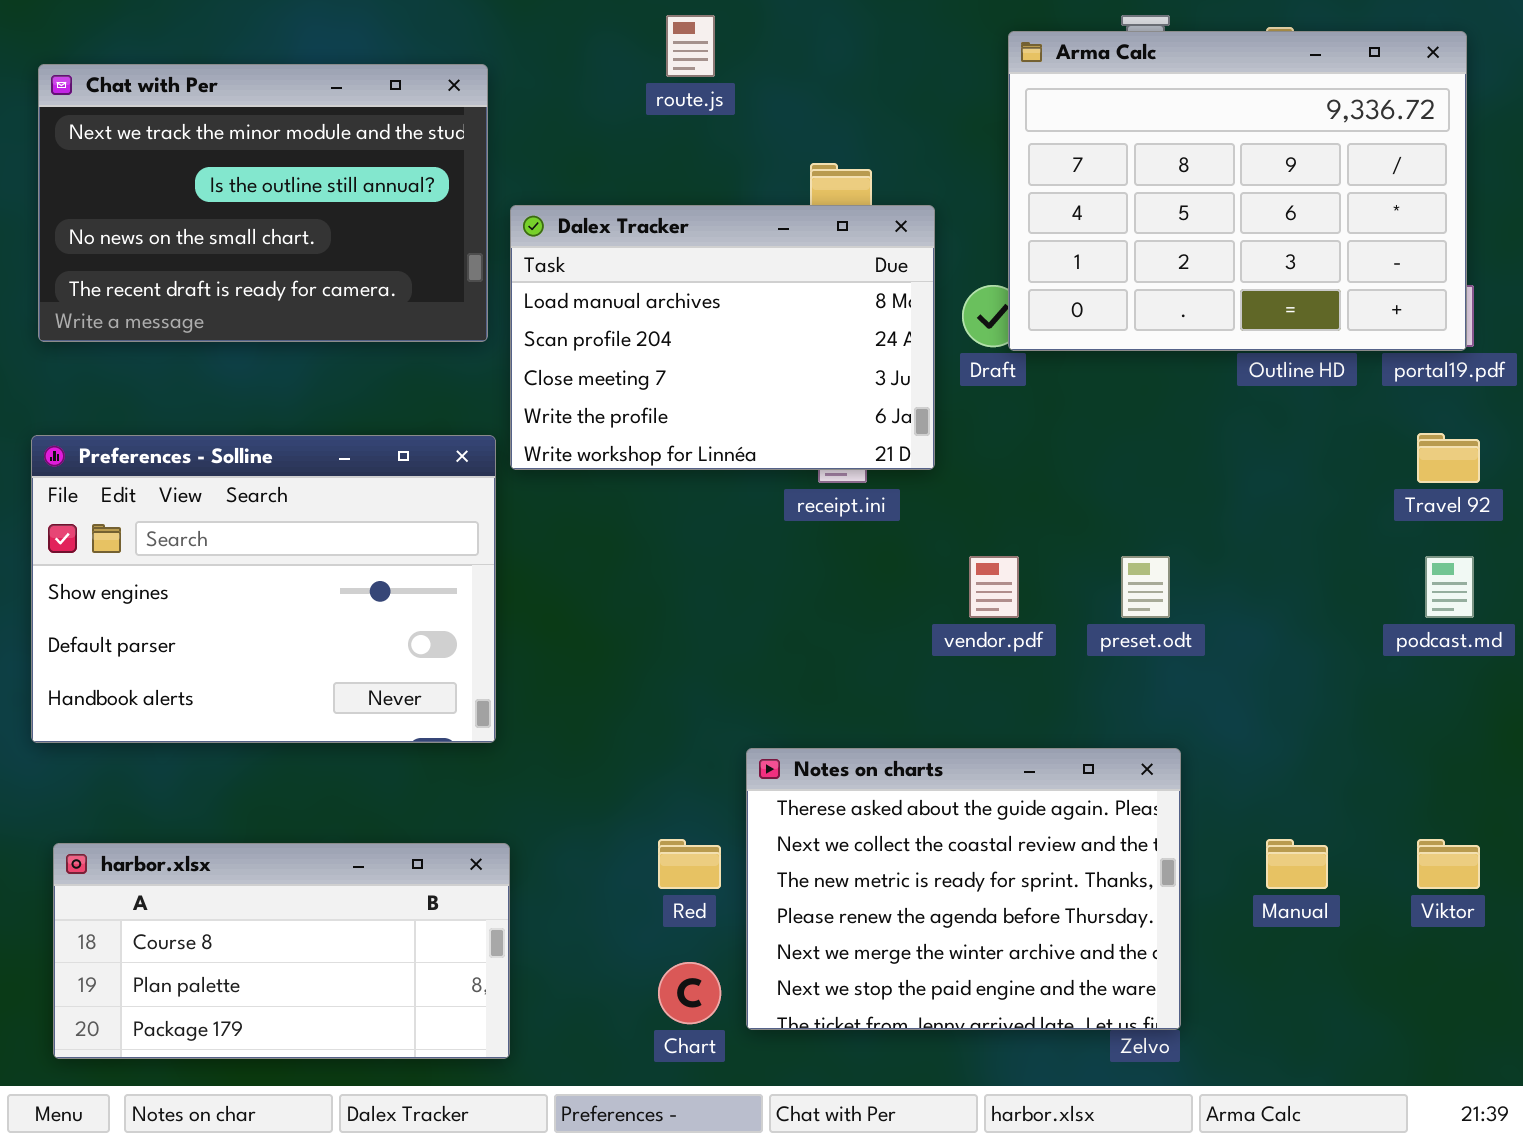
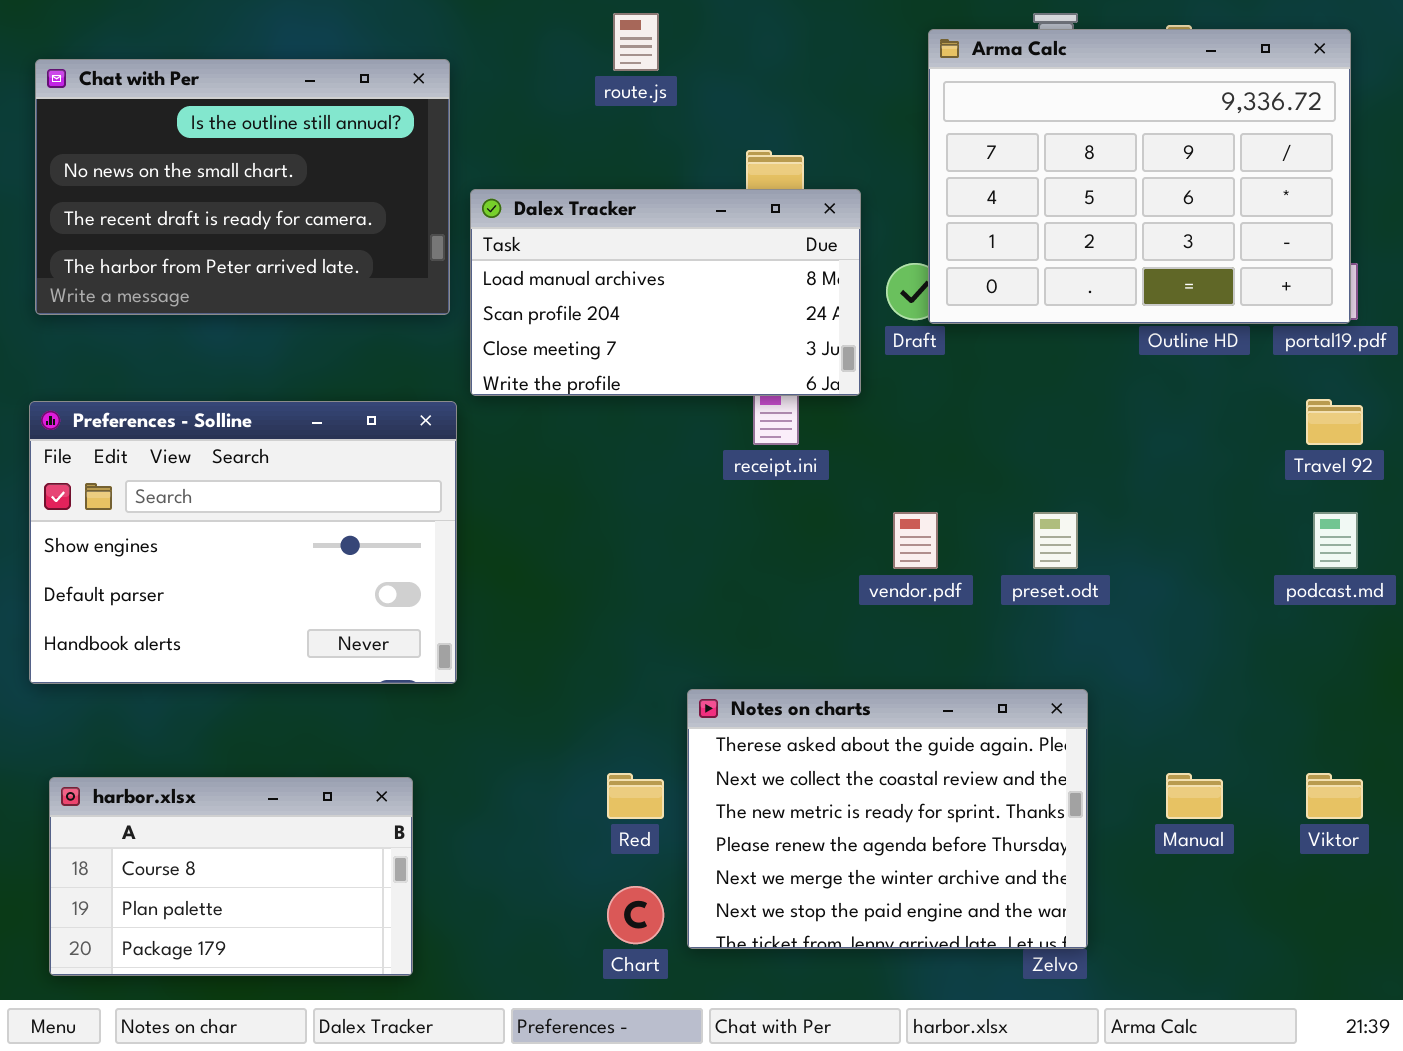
Chat with Per: [38,64,488,342] -> [35,59,450,315], scrolled down 1 row
Dalex Tracker: [510,205,935,470] -> [470,189,861,396], resized
harbor.xlsx: [53,843,510,1059] -> [49,777,413,976], resized

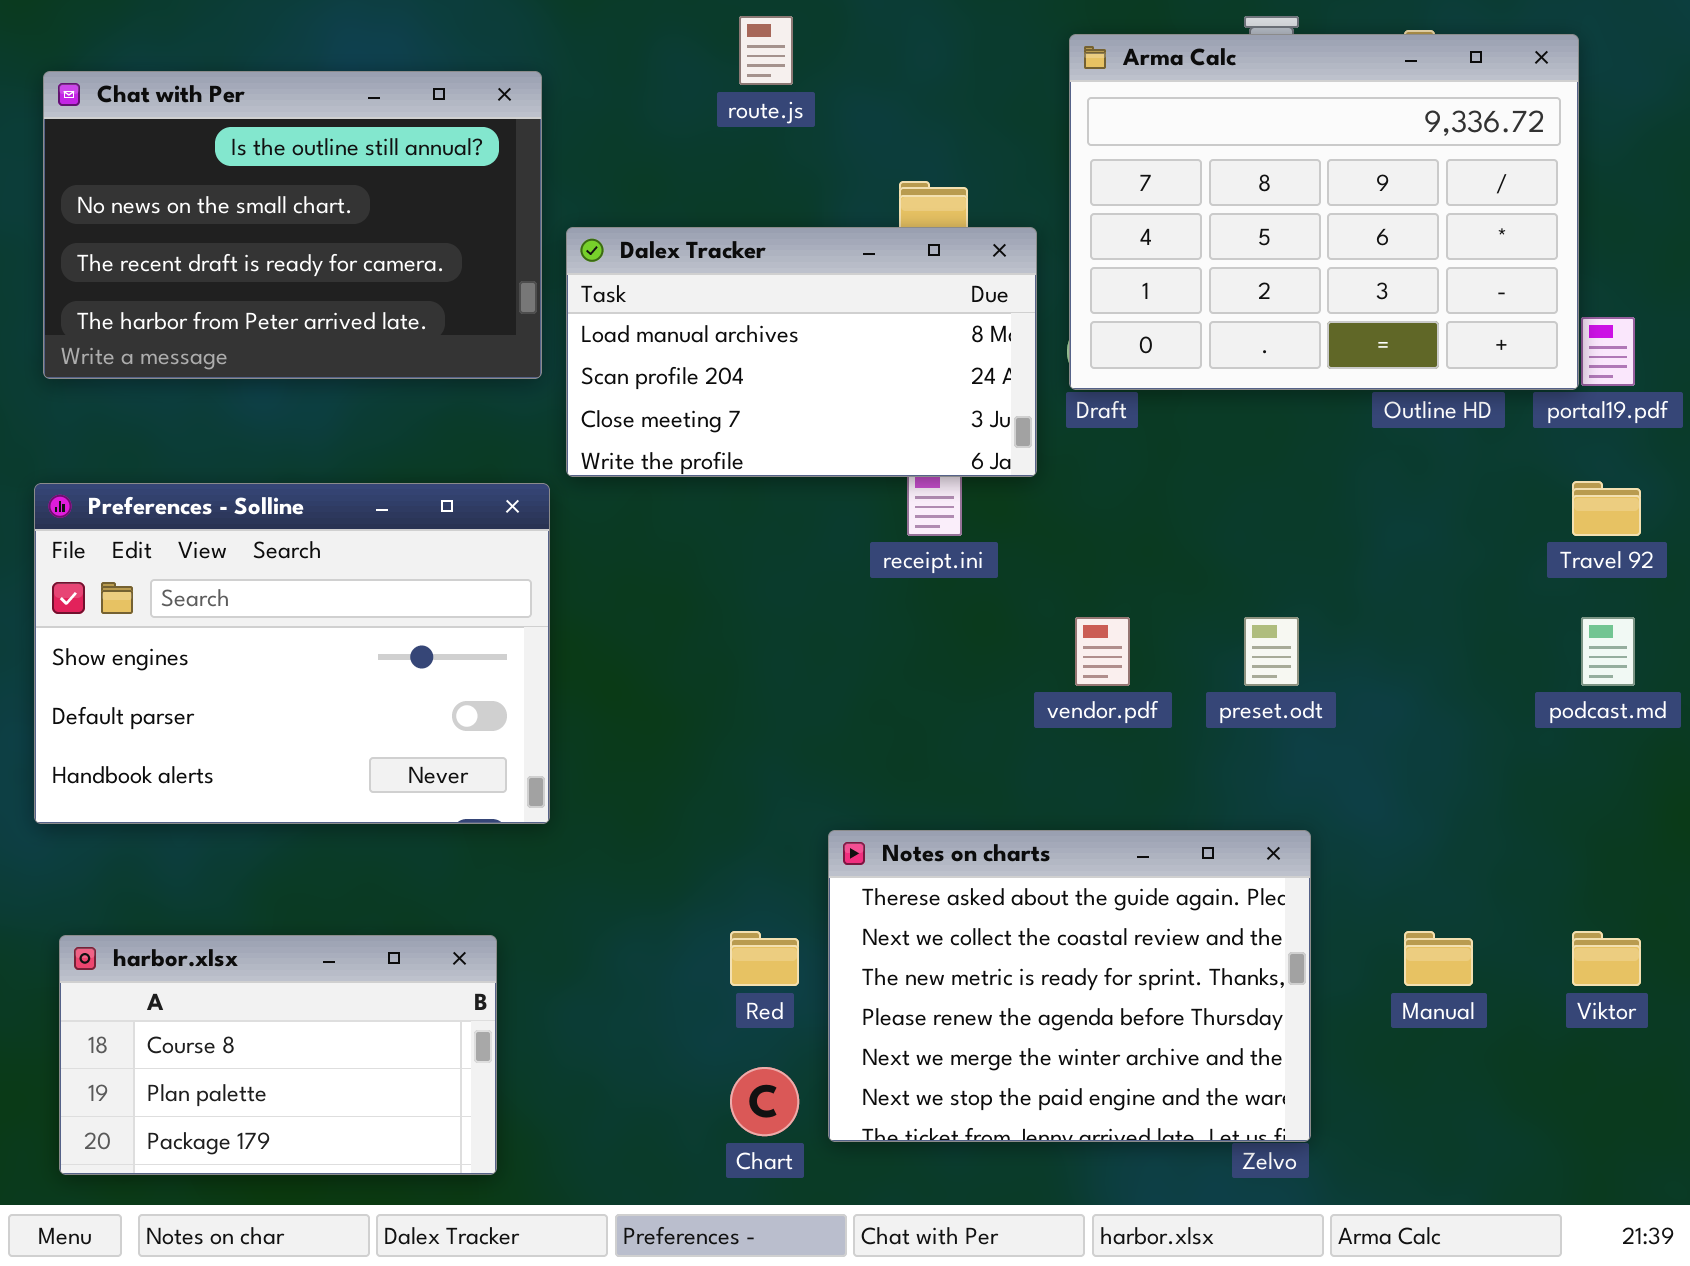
Arma Calc: [928,29,1351,324] -> [1069,34,1579,390], moved

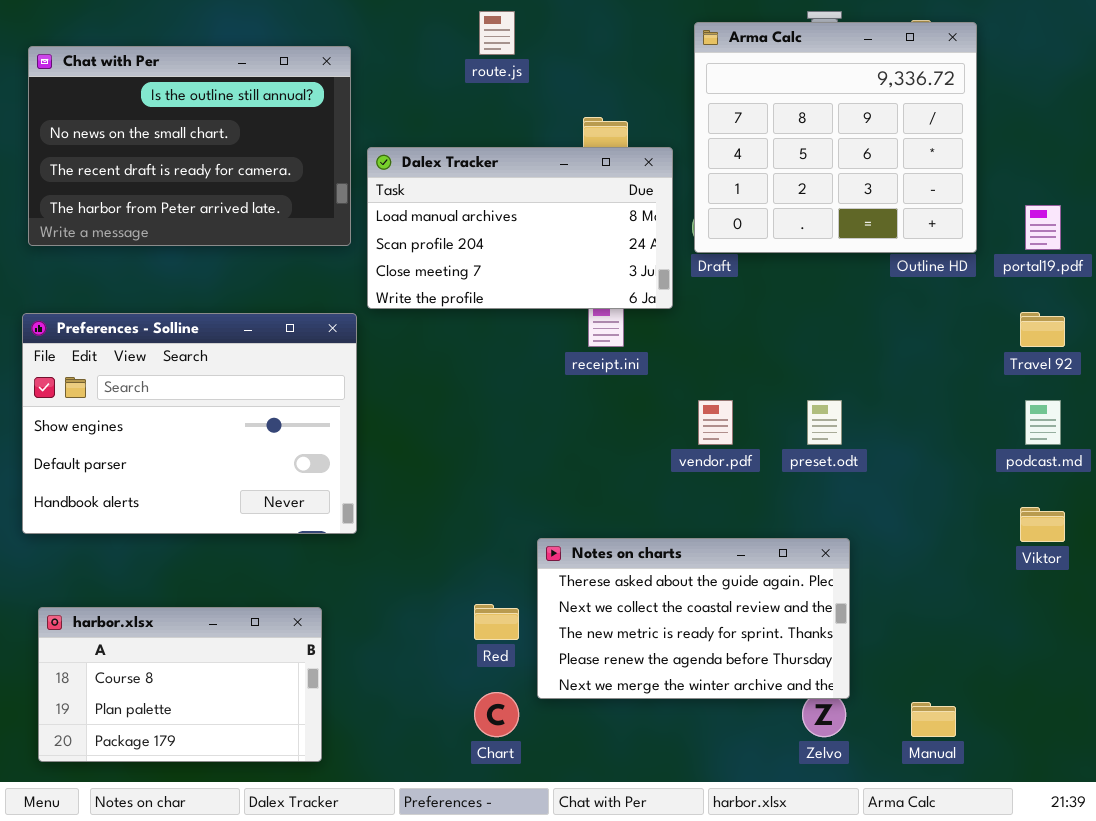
Arma Calc: [1069,34,1579,390] -> [694,22,977,253], resized
Notes on charts: [828,830,1311,1142] -> [537,538,850,699], resized
Manual: [1404,931,1473,986] -> [911,702,956,737], moved
Viktor: [1572,931,1641,986] -> [1020,507,1065,542], moved

